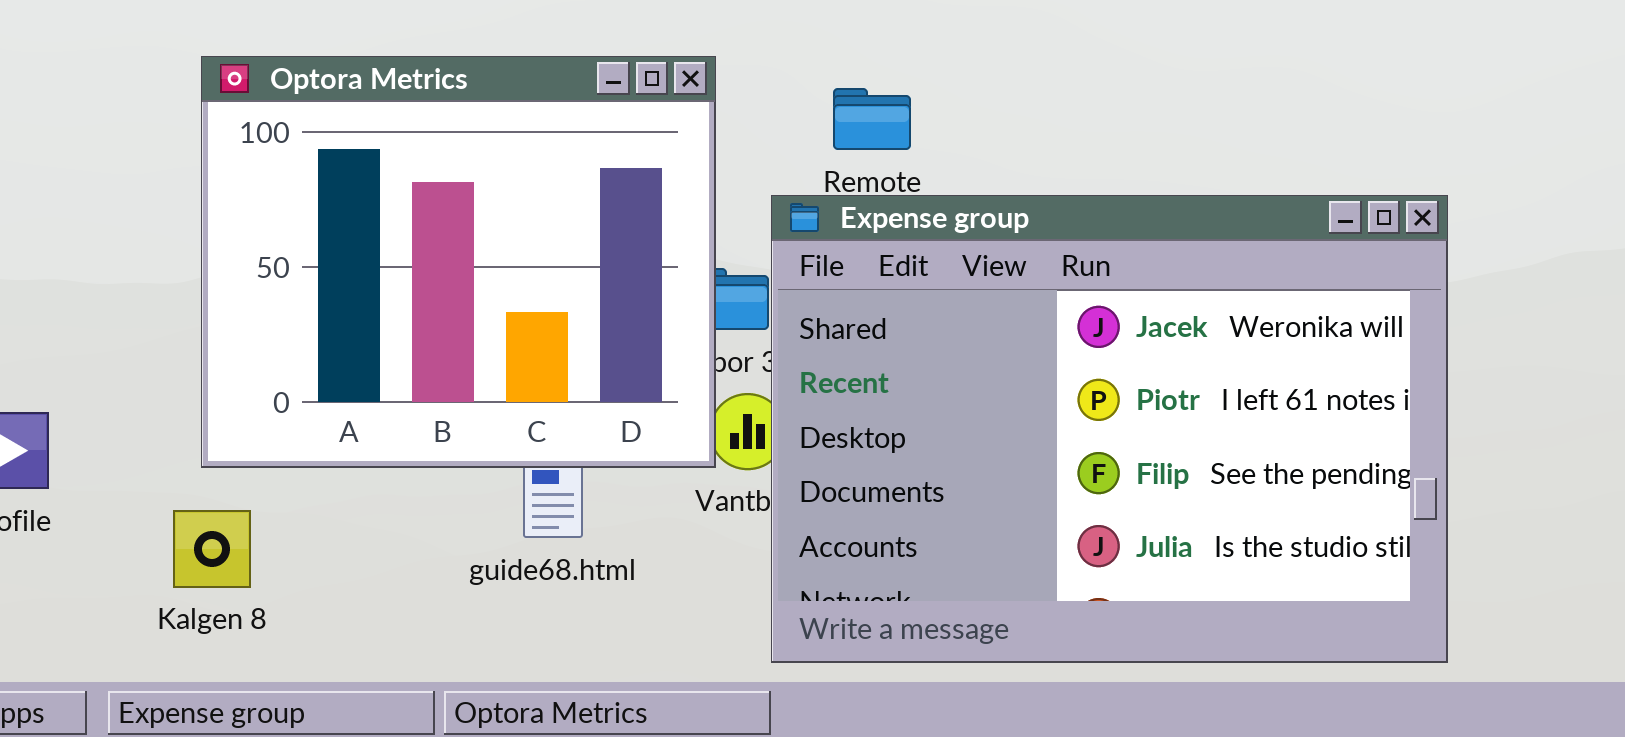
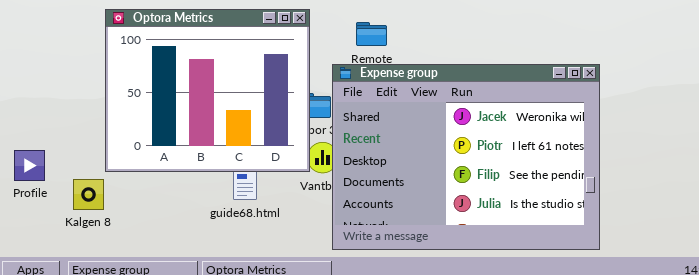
Kalgen 8: [173,510,251,588] -> [73,179,104,210], moved

